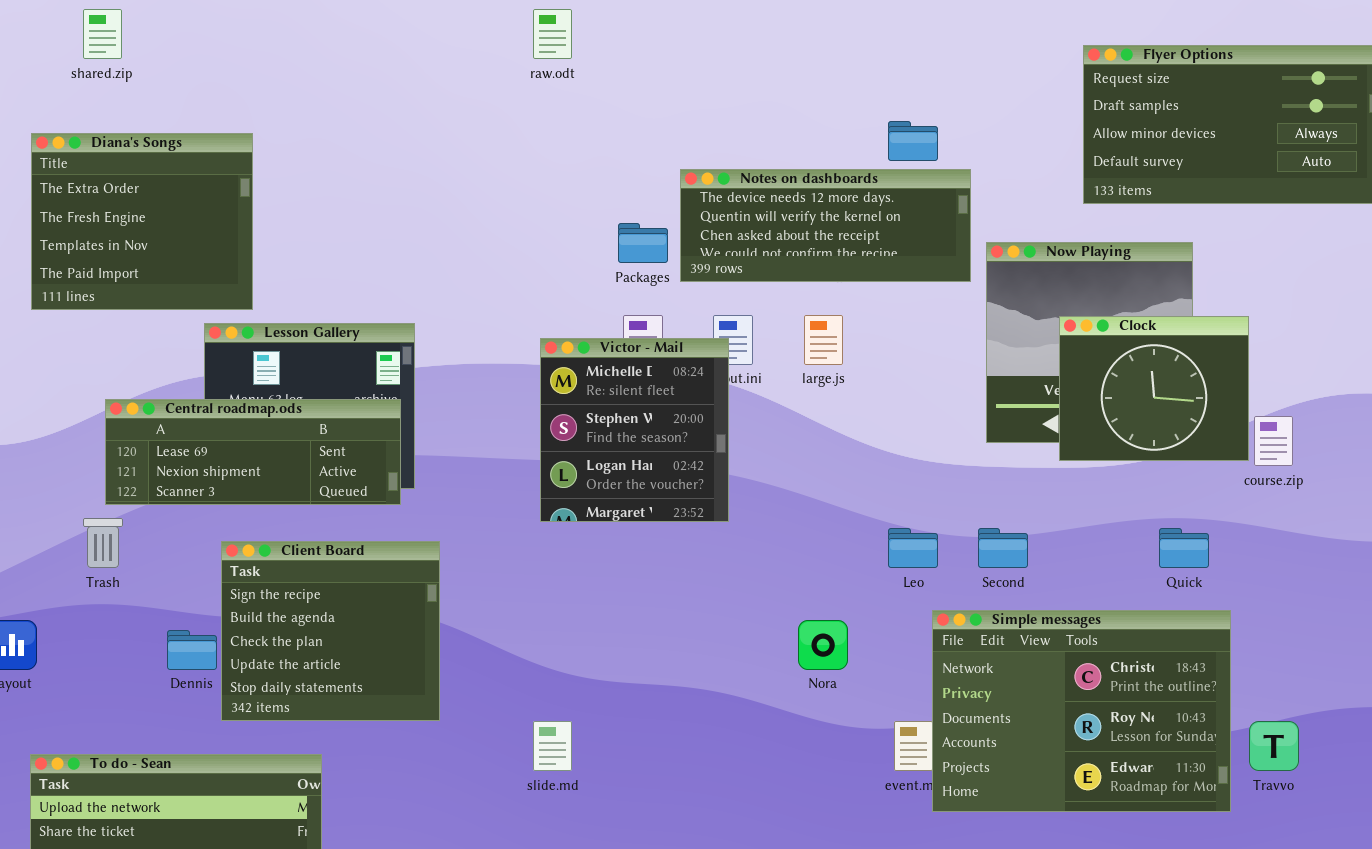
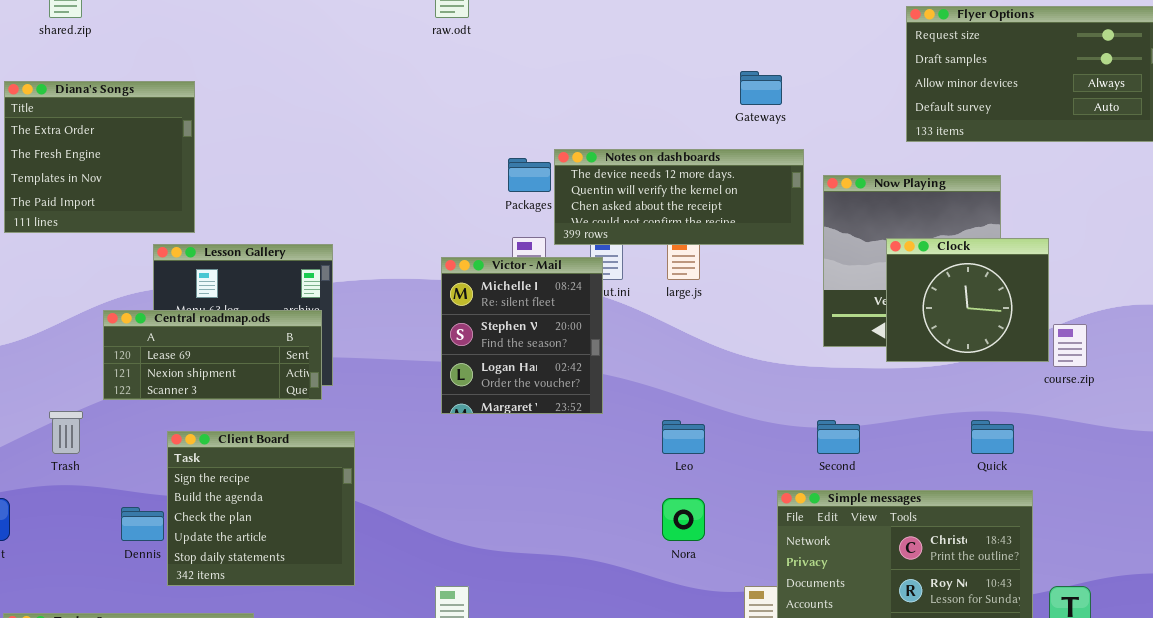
Notes on dashboards: [680,169,971,282] -> [554,149,804,245], moved
Central roadmap.ods: [105,399,401,505] -> [103,310,322,400], resized
Leo: [888,528,938,568] -> [662,420,705,454], moved

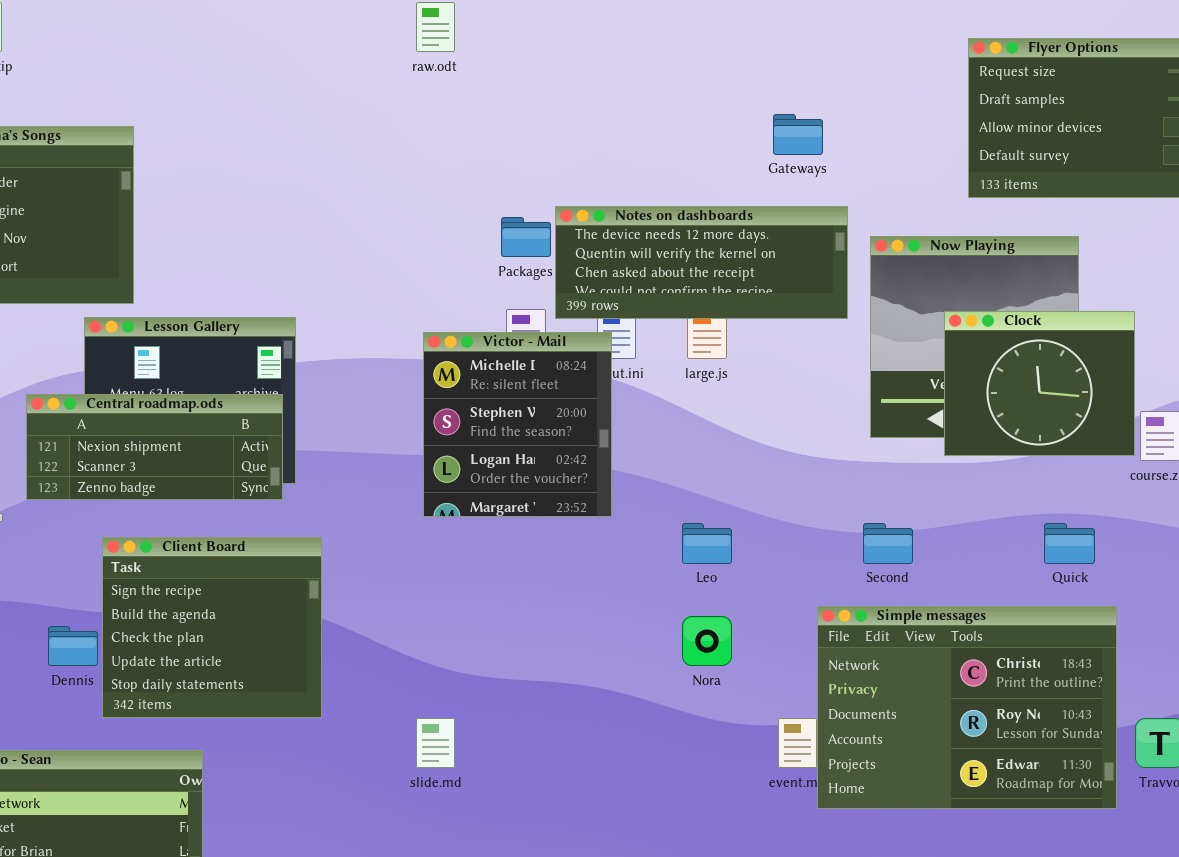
Central roadmap.ods: [103,310,322,400] -> [26,394,283,500], scrolled down 1 row

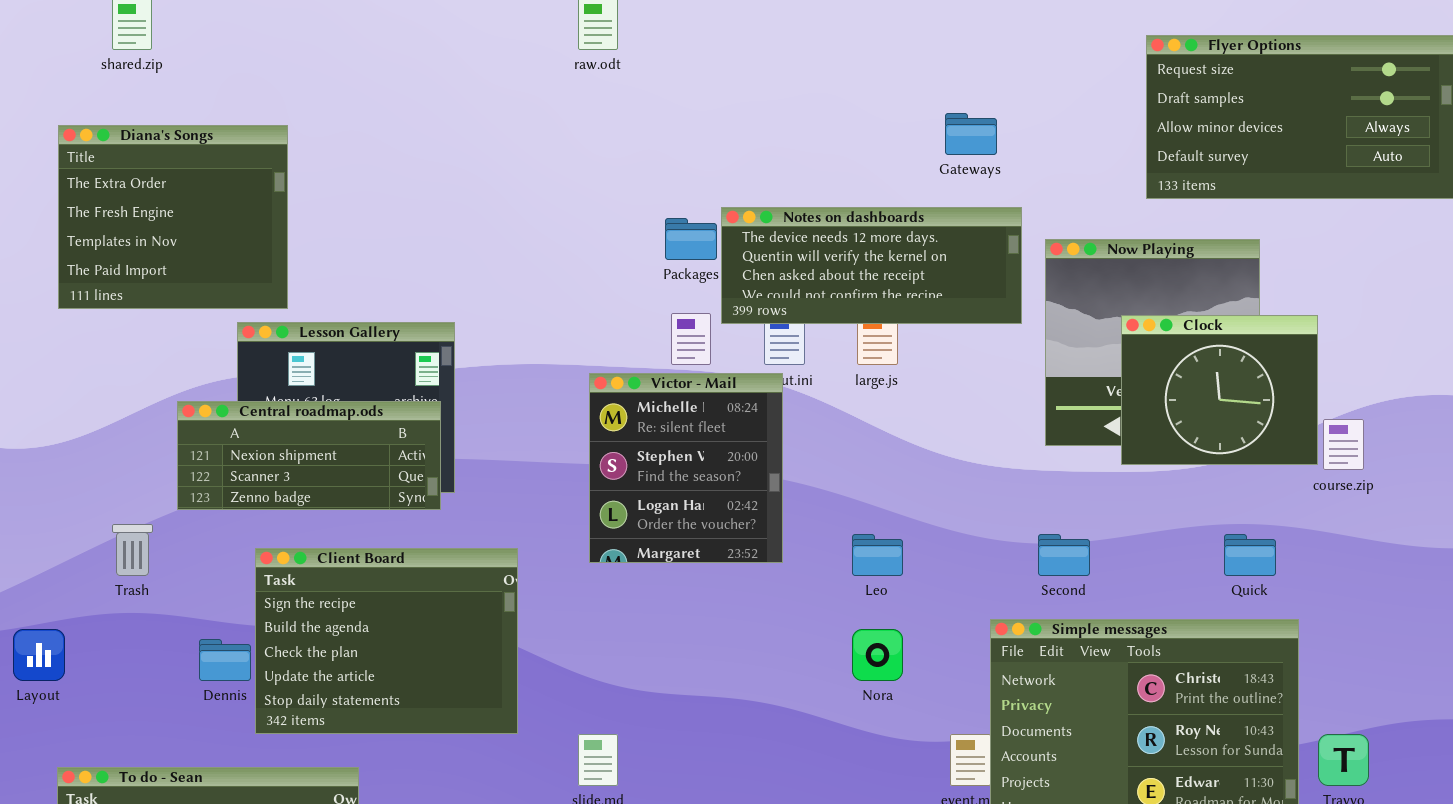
Victor - Mail: [423,332,612,517] -> [589,373,783,563], moved
Client Board: [102,537,322,718] -> [255,548,518,734], resized

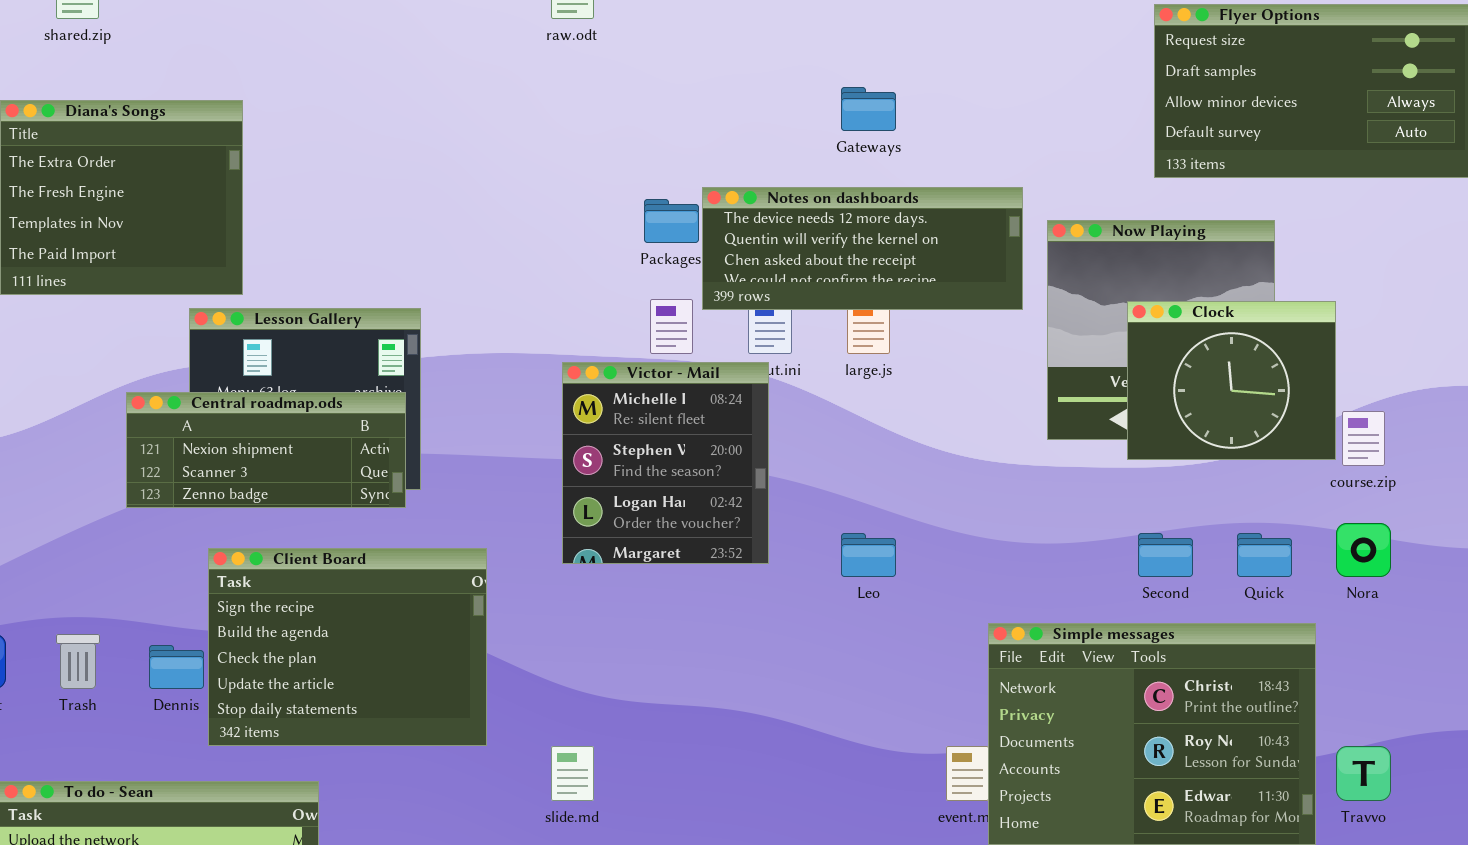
Gateways: [945,113,997,155] -> [841,87,896,131], moved
Trash: [112,524,153,576] -> [56,634,100,689], moved
Second: [1038,534,1090,576] -> [1138,533,1193,577], moved
Nora: [852,629,903,681] -> [1336,523,1391,577], moved

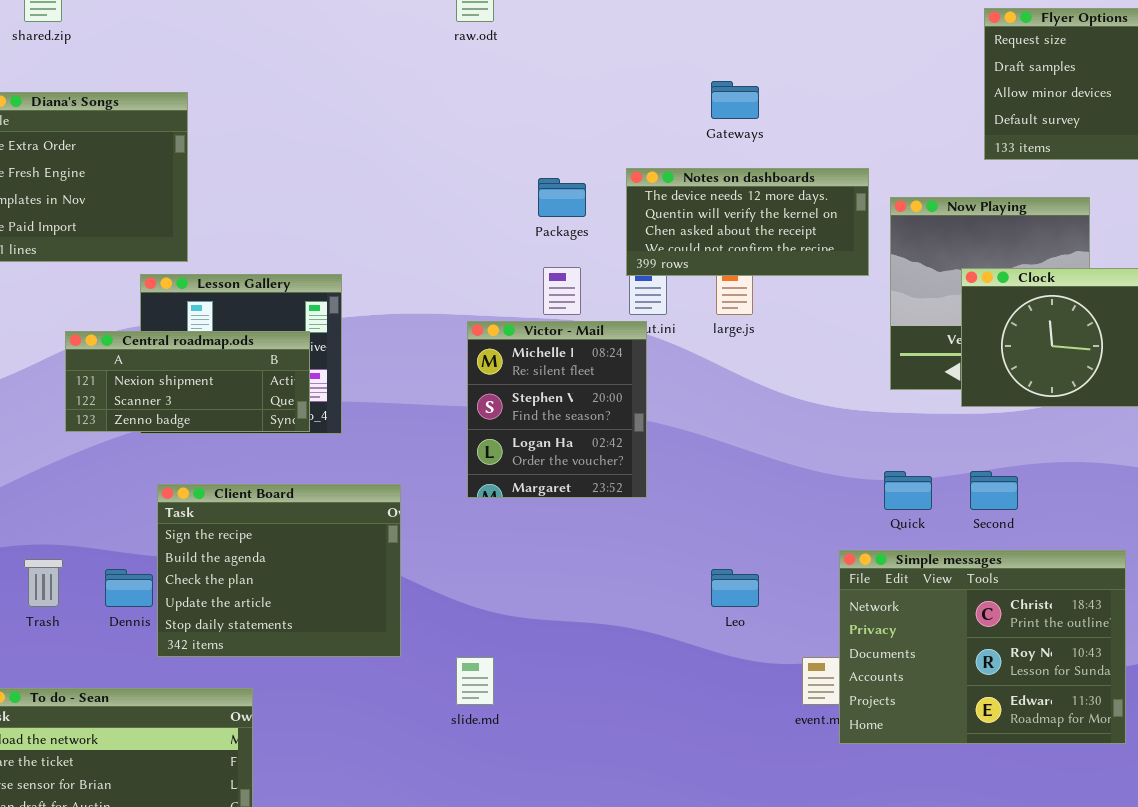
Notes on dashboards: [702,187,1023,310] -> [626,168,869,276], resized
Central roadmap.ods: [126,392,406,508] -> [65,331,310,432], moved
Leo: [841,533,896,577] -> [711,569,759,607], moved
Quick: [1237,533,1292,577] -> [884,471,932,510], moved

